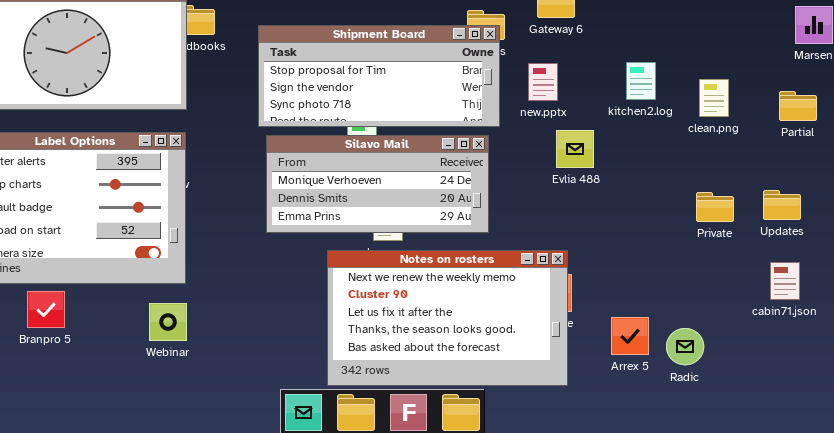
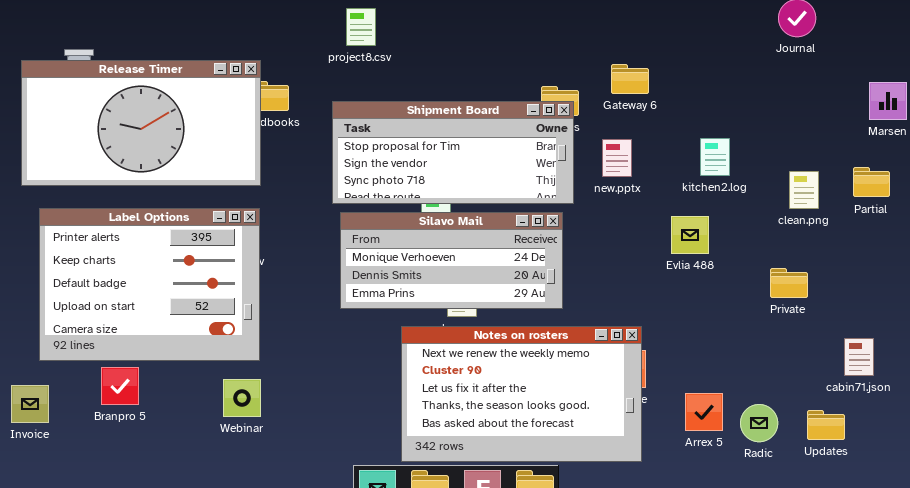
clean.png: [699,79,729,117] -> [789,171,819,209], moved
Evlia 488: [556,130,594,168] -> [671,216,709,254], moved
Updates: [763,190,801,220] -> [807,410,845,440], moved

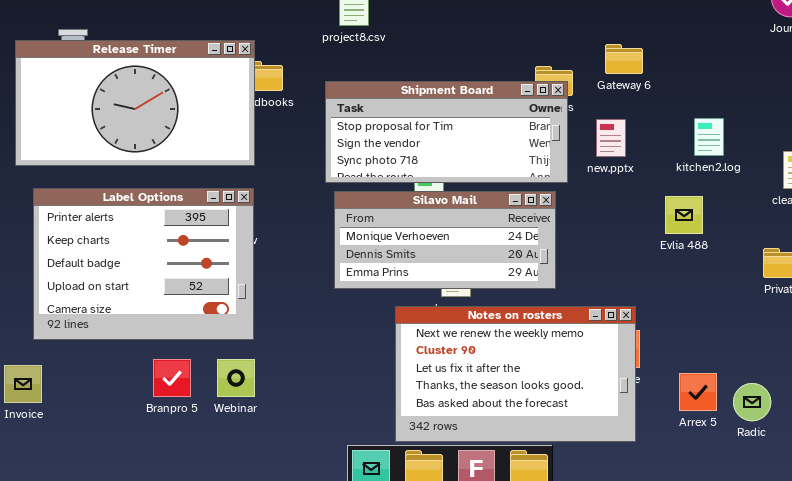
Branpro 5: [101,367,139,405] -> [153,359,191,397], moved

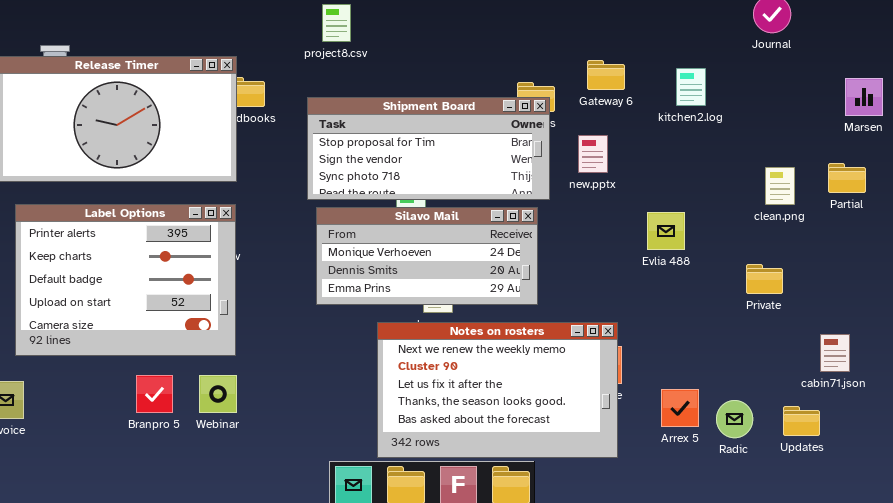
kitchen2.log: [694,118,724,156] -> [676,68,706,106], moved

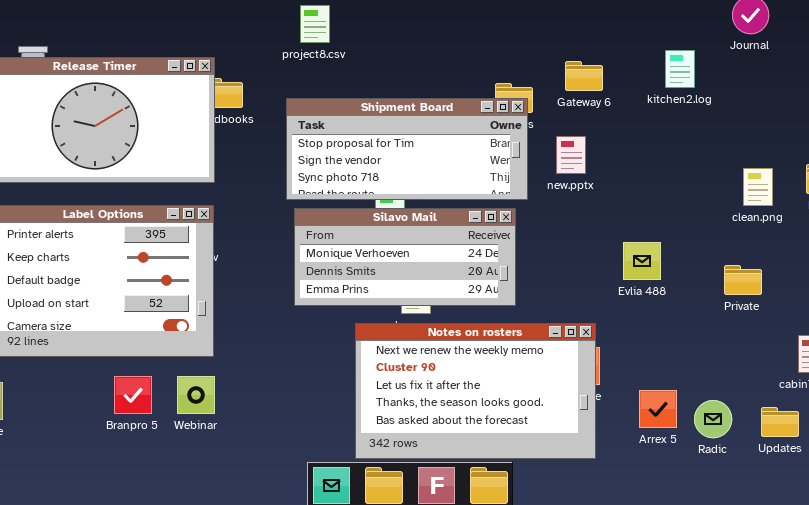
kitchen2.log: [676,68,706,106] -> [665,50,695,88], moved
Evlia 488: [647,212,685,250] -> [623,242,661,280], moved

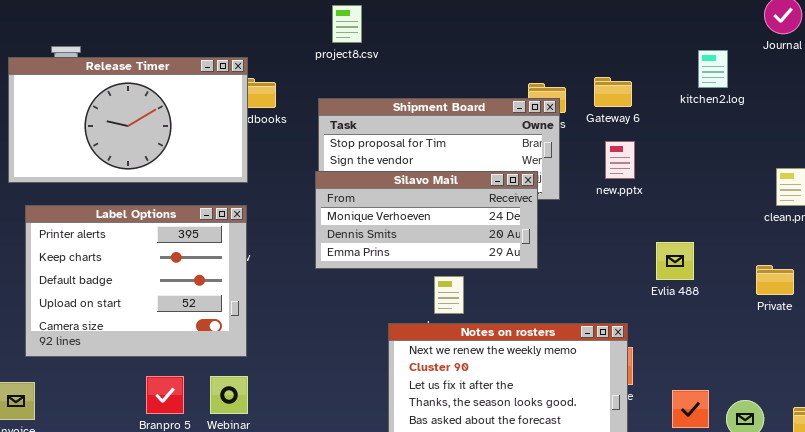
Gateway 6: [565,61,603,91] -> [594,77,632,107], moved
new.pptx: [556,136,586,174] -> [605,141,635,179], moved
Silavo Mail: [294,208,516,306] -> [315,171,538,269], moved

